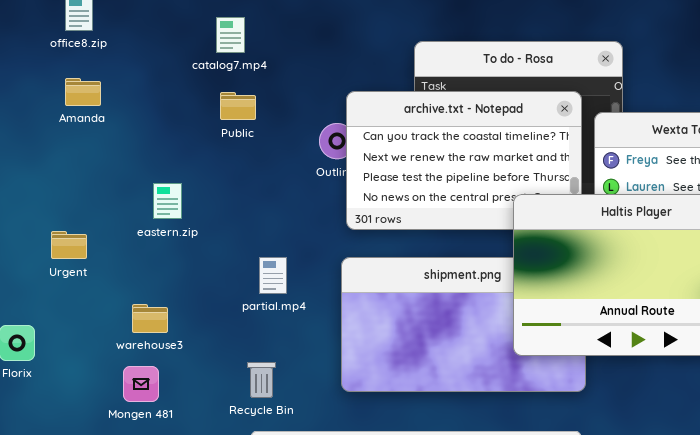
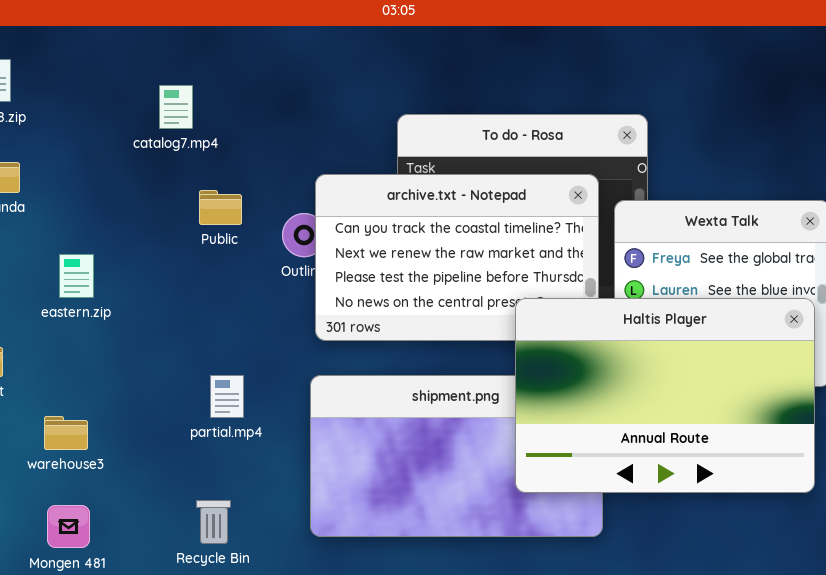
Public: [220,92,256,120] -> [199,190,242,225], moved
eastern.zip: [153,183,182,219] -> [59,254,94,298], moved
warehouse3: [132,304,168,333] -> [44,416,88,450], moved

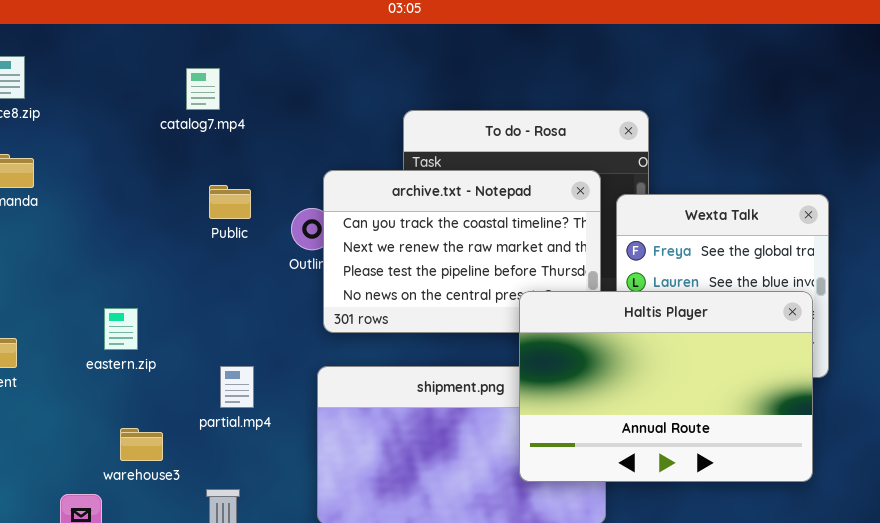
catalog7.mp4: [159,85,193,129] -> [186,68,220,110], moved
eastern.zip: [59,254,94,298] -> [104,308,138,350], moved
warehouse3: [44,416,88,450] -> [120,428,163,461], moved

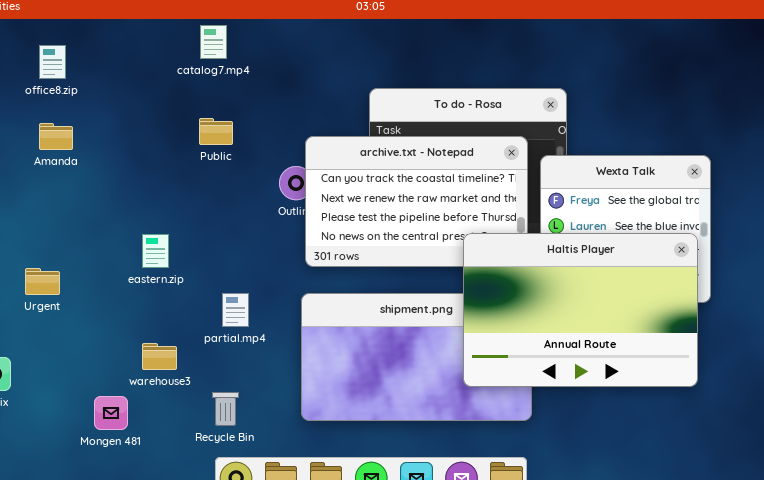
catalog7.mp4: [186,68,220,110] -> [200,25,227,59], moved
Public: [209,185,251,219] -> [199,118,233,145], moved
eastern.zip: [104,308,138,350] -> [142,234,169,268], moved

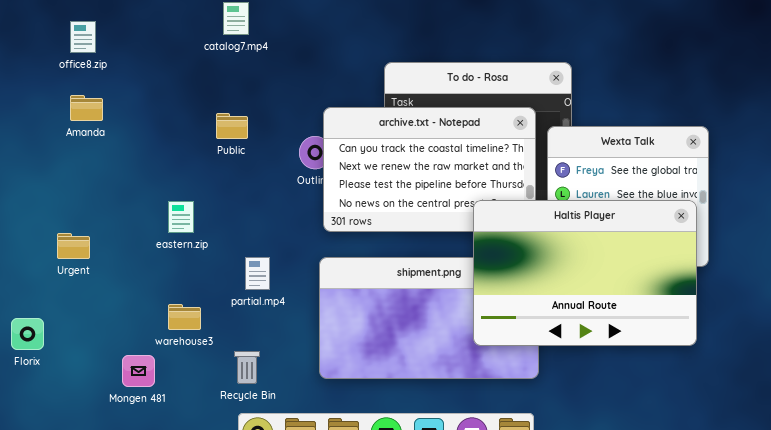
Public: [199,118,233,145] -> [216,113,248,139], moved

